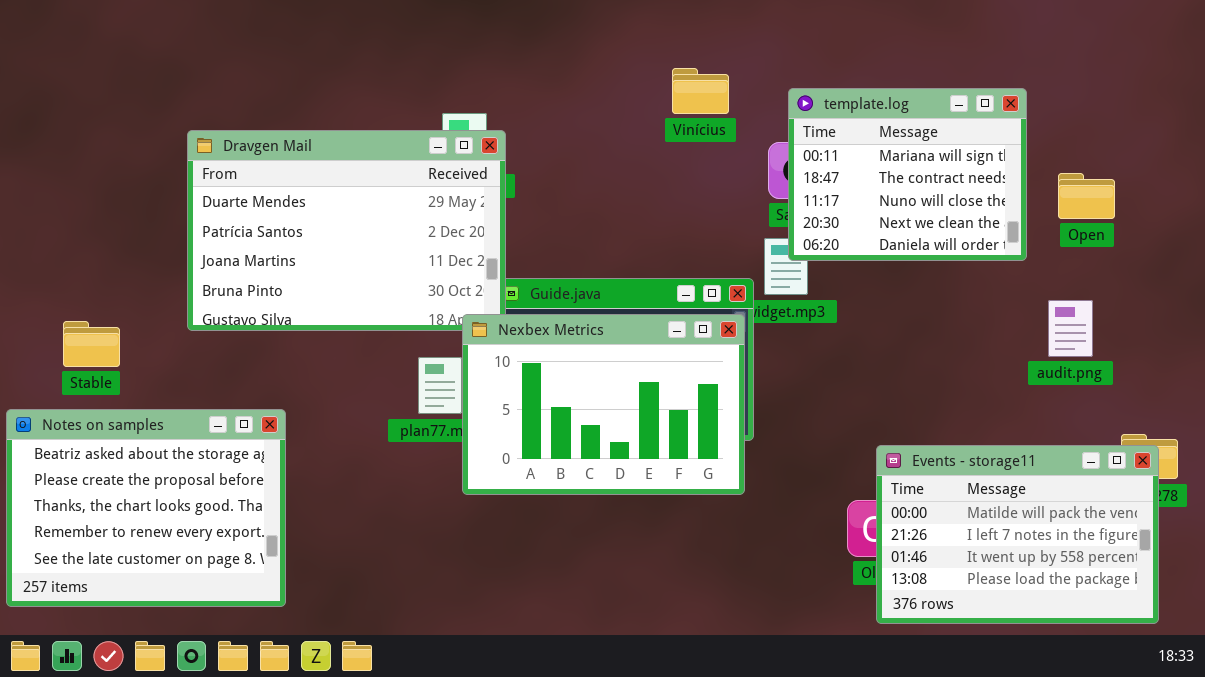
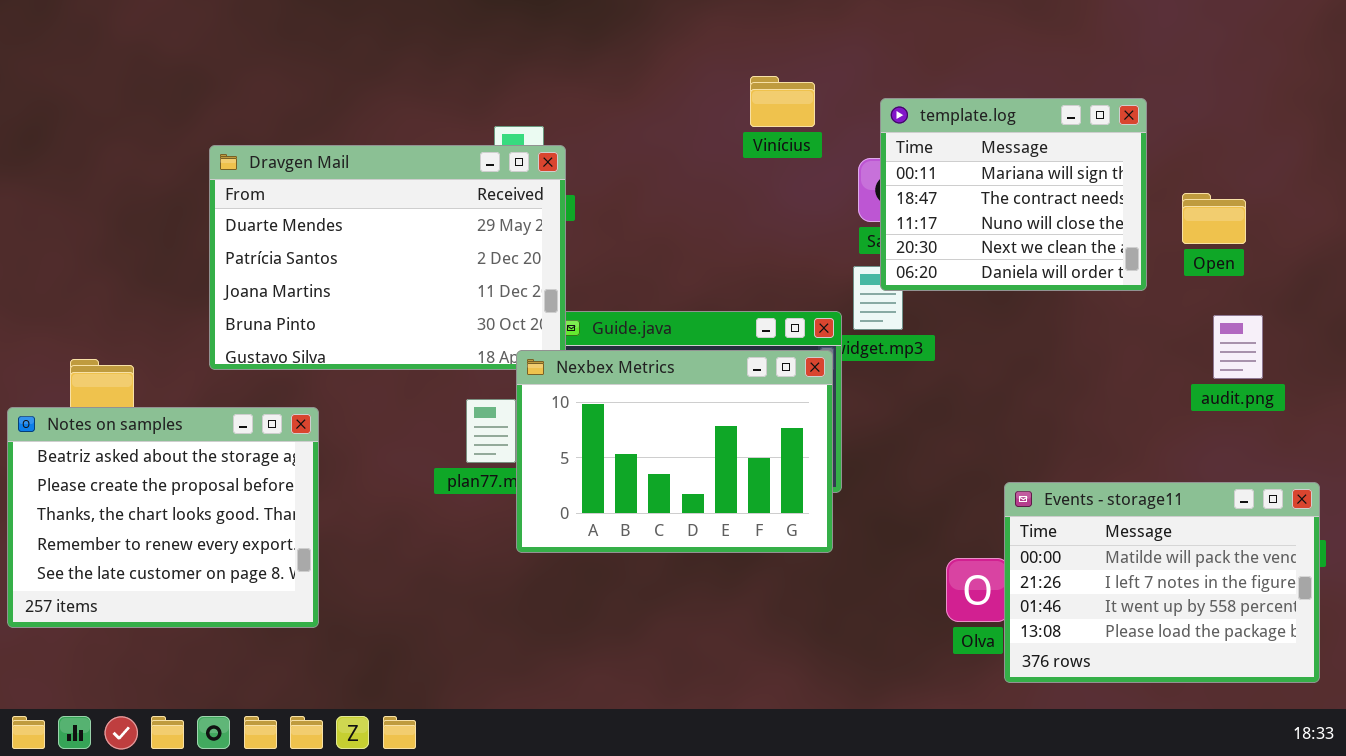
audit.png: [1048,300,1093,357] -> [1213,315,1263,379], moved
Notes on samples: [6,409,286,607] -> [7,407,319,628], moved
Events - storage11: [876,445,1159,624] -> [1004,482,1320,683], moved

